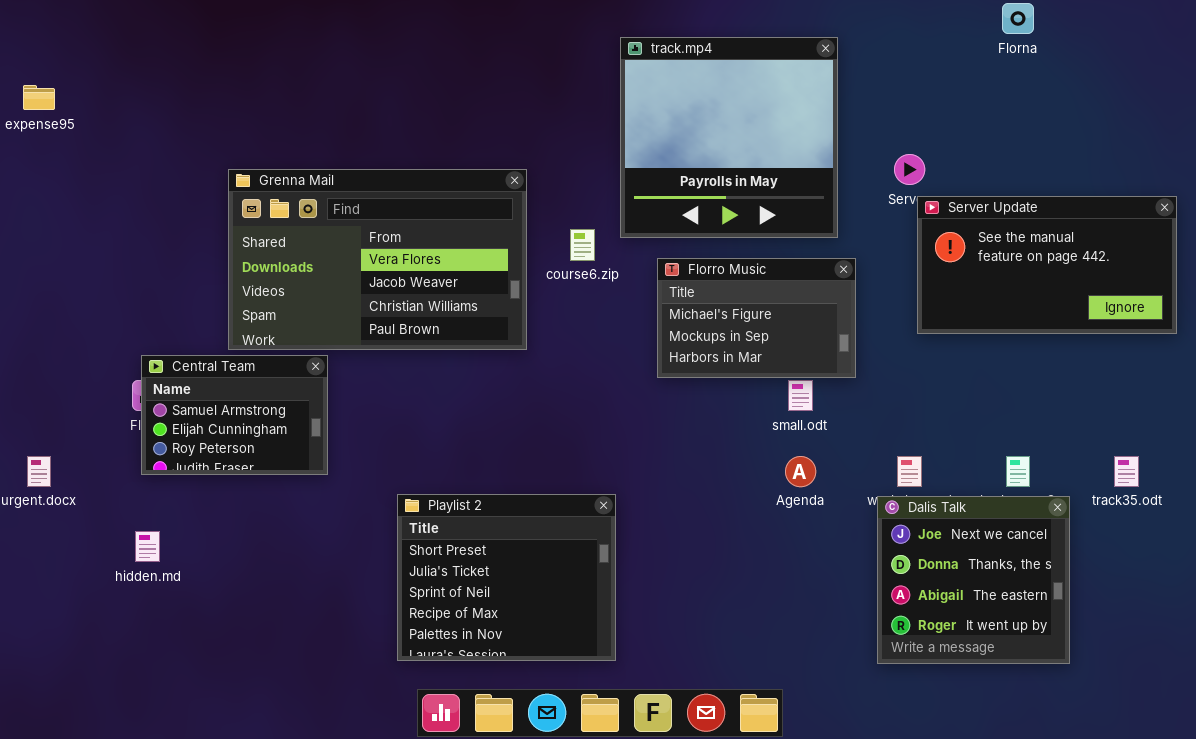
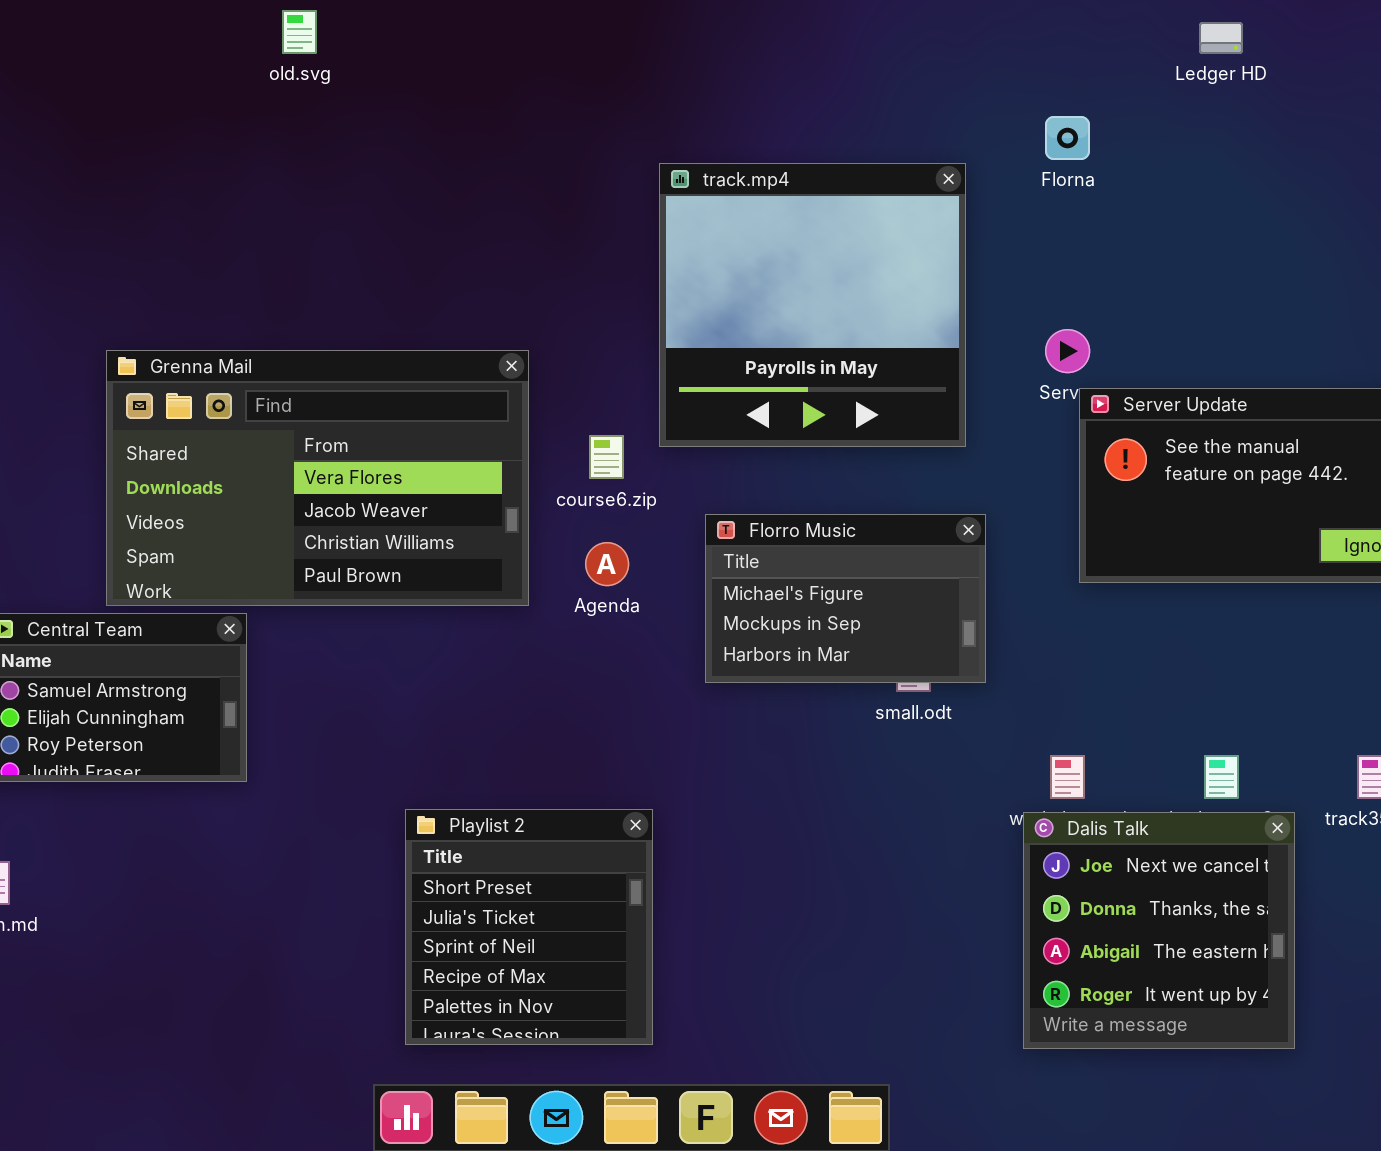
Florna: [1002,3,1034,34] -> [1045,116,1090,160], moved
Florro Music: [657,258,856,378] -> [705,514,986,683], moved
Agenda: [785,456,816,487] -> [585,542,629,586], moved
Playlist 2: [397,494,616,661] -> [405,809,653,1045], resized

